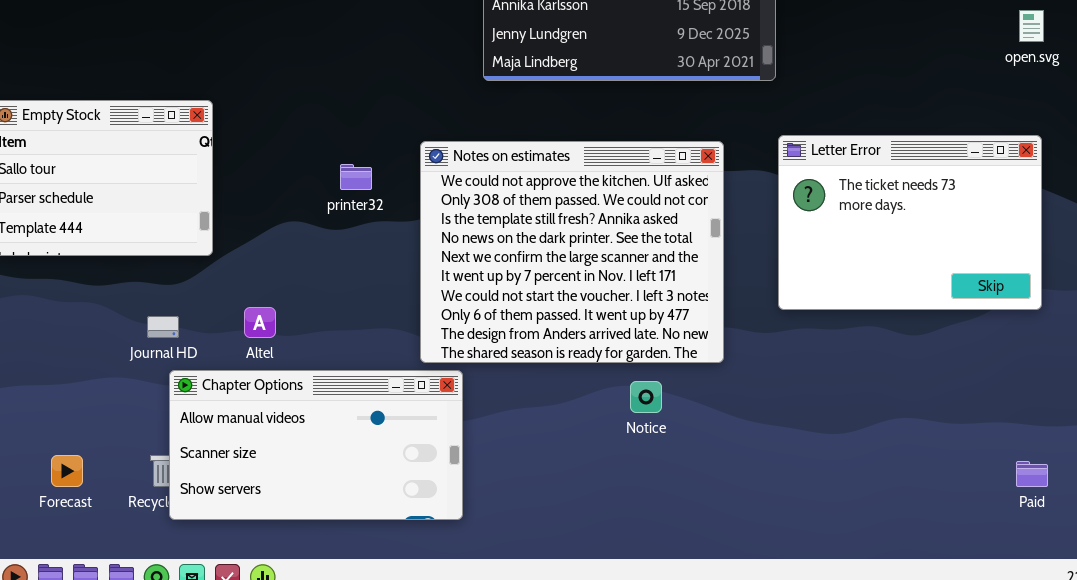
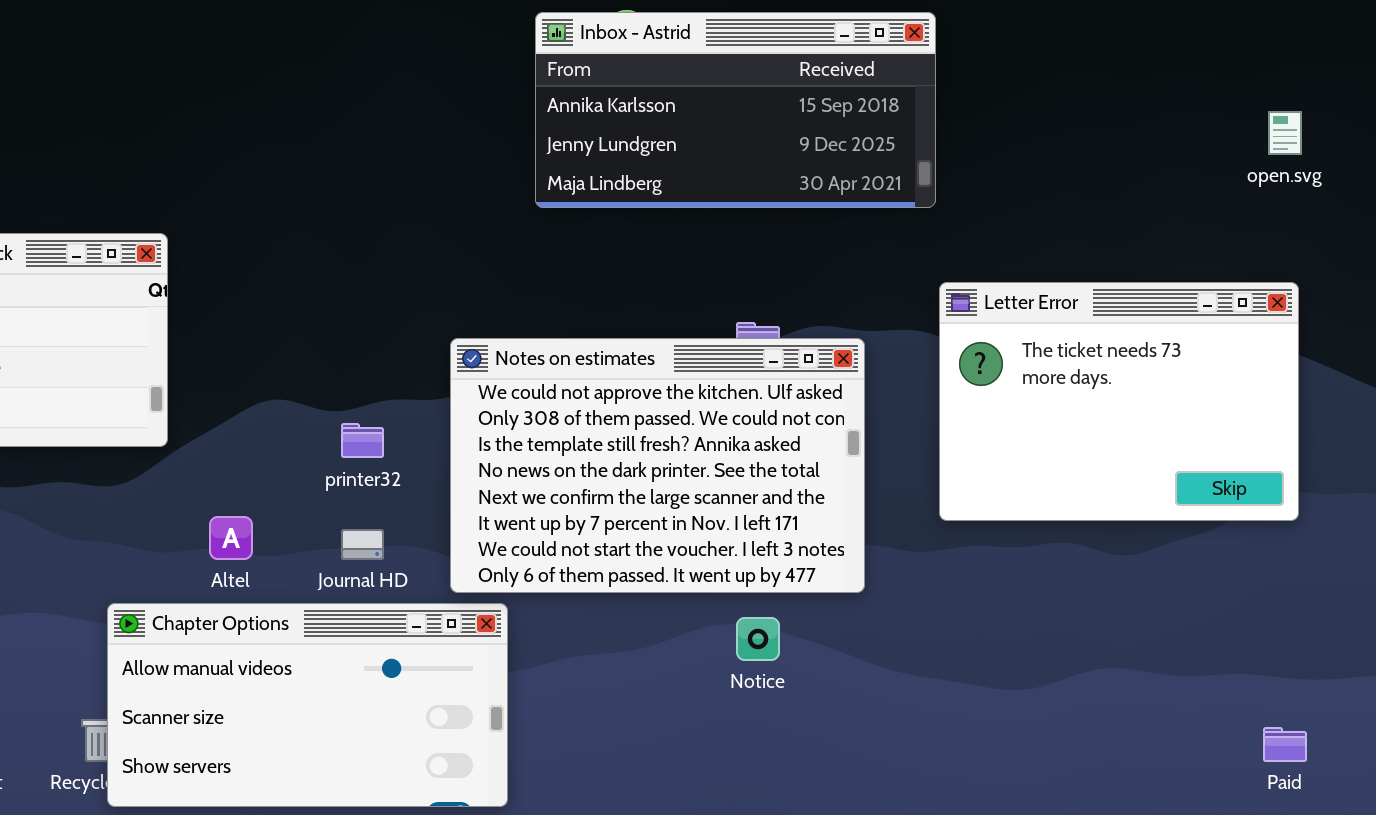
Notes on estimates: [420,141,724,363] -> [450,338,865,593], resized
printer32: [340,164,372,190] -> [341,423,384,458], moved
Journal HD: [147,316,179,338] -> [341,529,384,560], moved

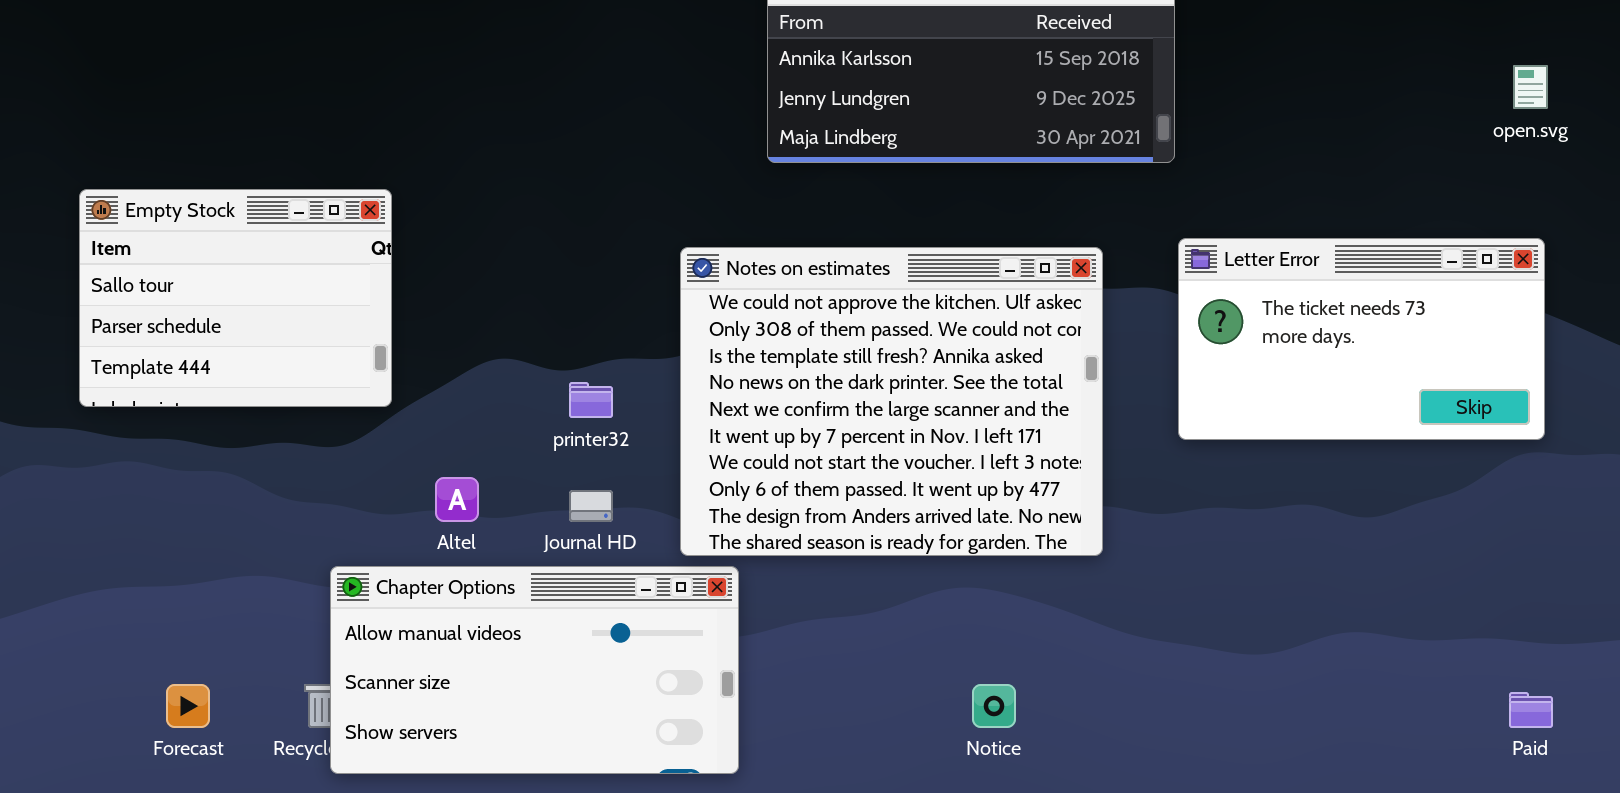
Letter Error: [939,282,1299,521] -> [1178,238,1545,440], resized
Notes on estimates: [450,338,865,593] -> [680,247,1103,556], resized
Notice: [736,617,780,661] -> [972,684,1016,728], moved

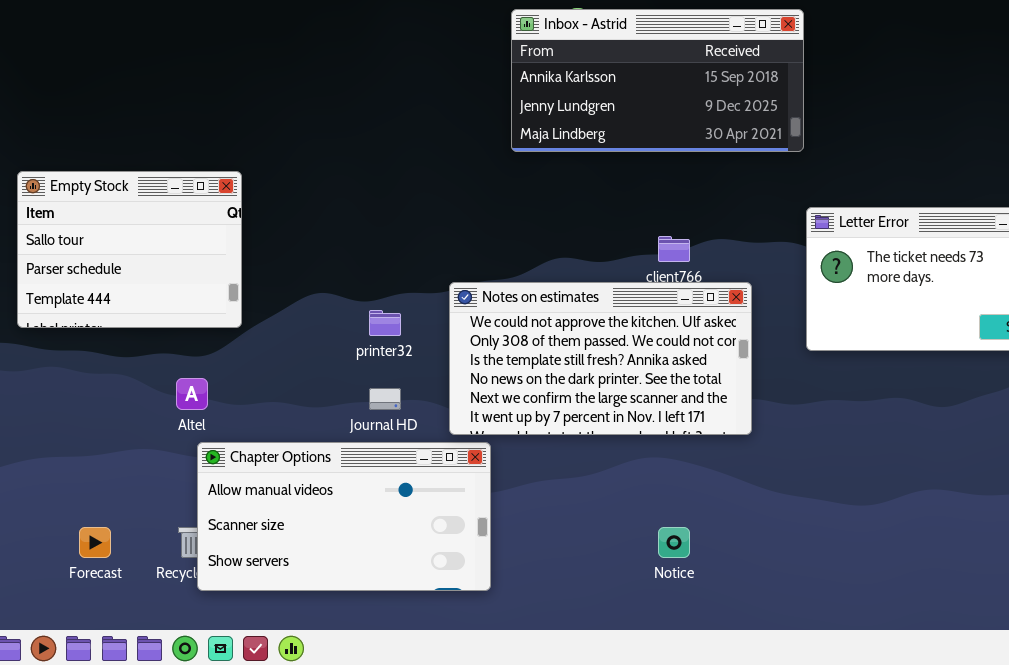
Notes on estimates: [680,247,1103,556] -> [449,282,752,435], resized
Altel: [435,477,479,522] -> [176,378,208,410], moved

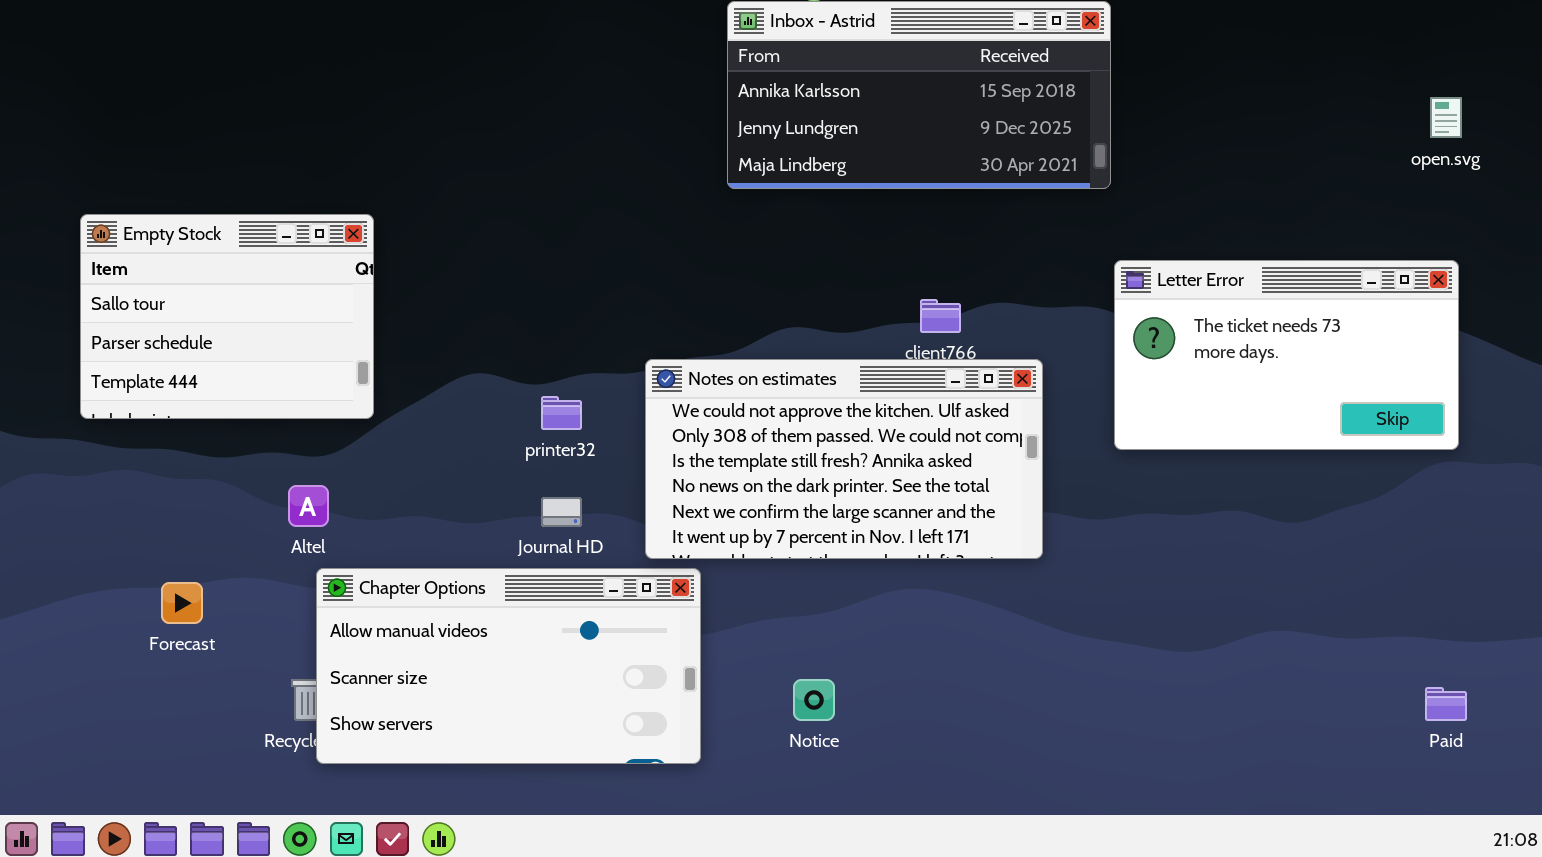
Forecast: [79,527,111,558] -> [161,582,203,624], moved
Notice: [658,527,690,558] -> [793,679,835,721], moved

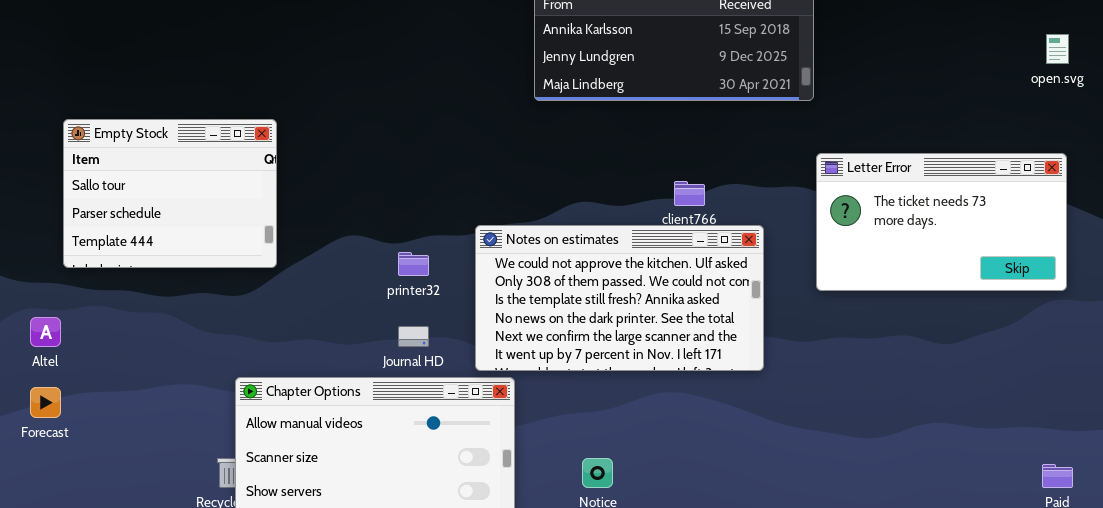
Altel: [288,485,329,527] -> [30,317,61,347], moved
Forecast: [161,582,203,624] -> [30,387,61,418], moved

